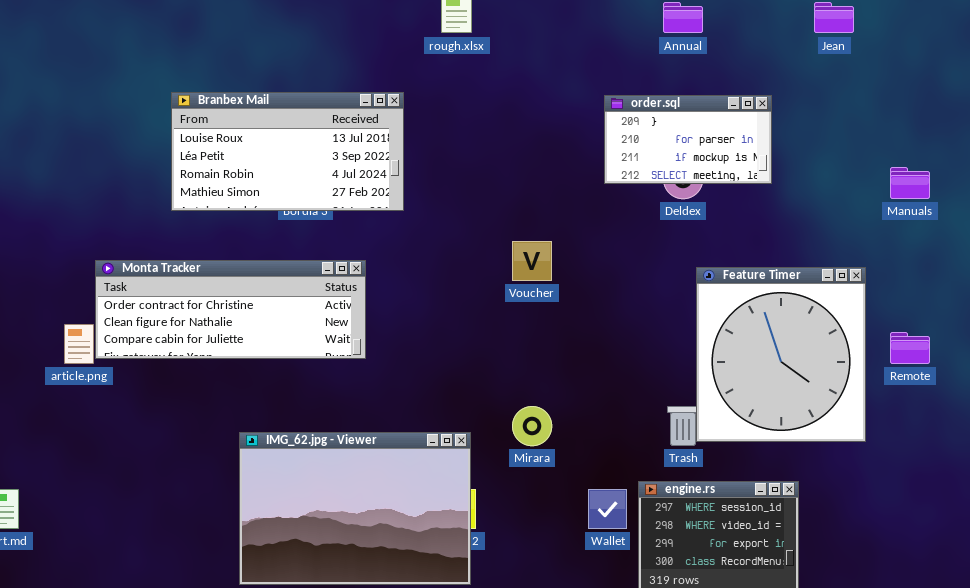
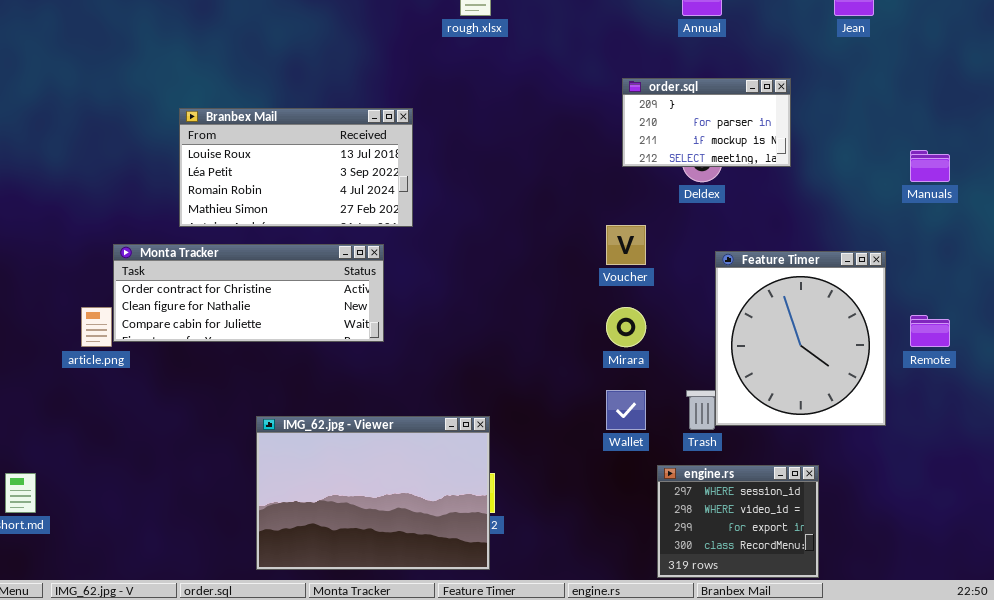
Branbex Mail: [171,92,404,211] -> [179,108,413,227], moved
Voucher: [512,241,552,281] -> [606,225,646,265], moved
Mirara: [512,406,552,446] -> [606,307,646,347], moved
Wallet: [588,489,627,529] -> [606,390,646,430], moved

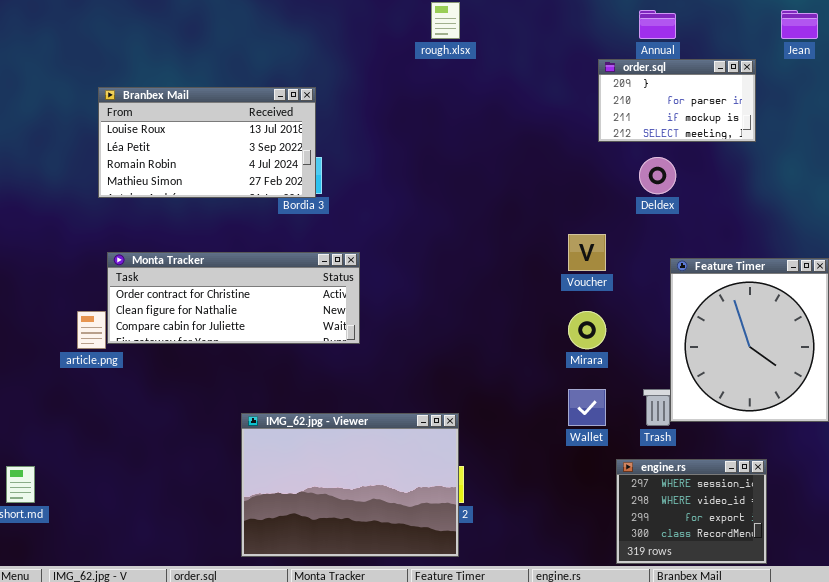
order.sql: [622,78,791,167] -> [598,59,756,142], moved
Branbex Mail: [179,108,413,227] -> [98,87,316,198], moved

